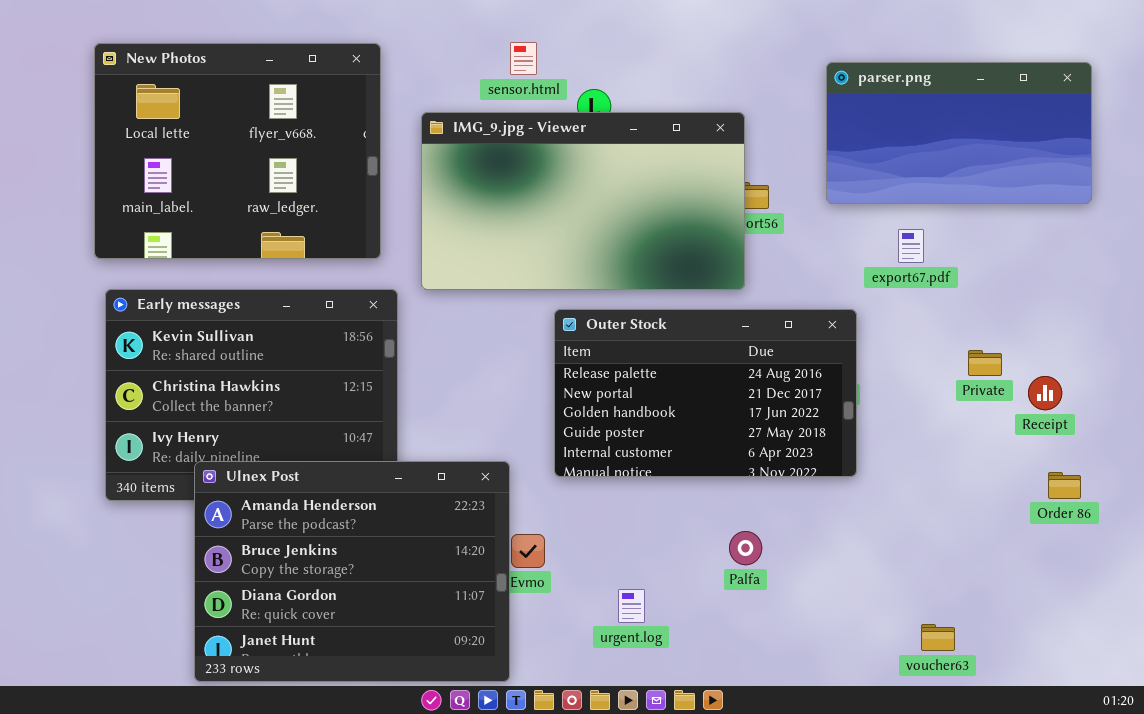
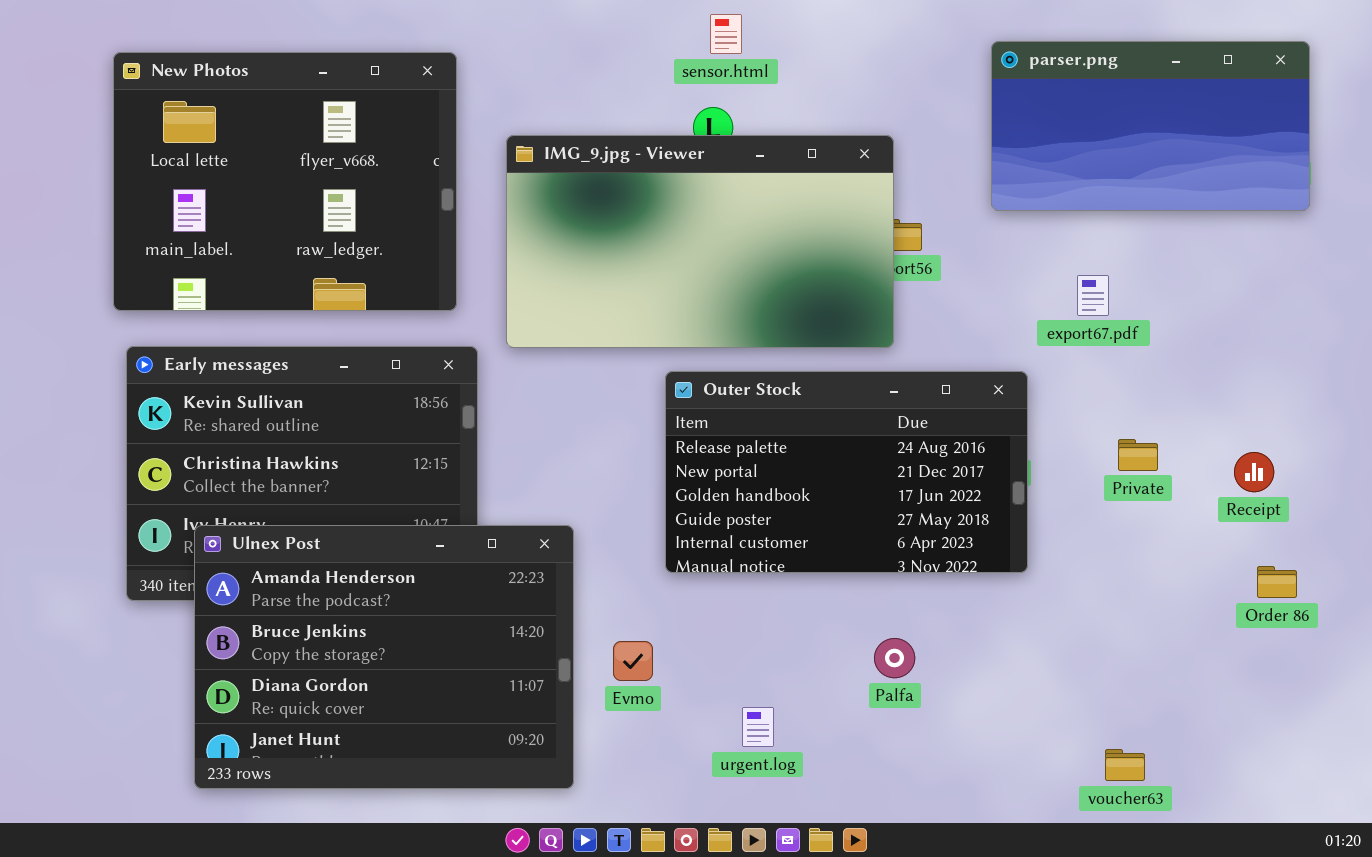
sensor.html: [510,42,537,75] -> [710,14,742,54], moved
parser.png: [826,62,1092,204] -> [991,41,1310,211], moved
Private: [968,350,1002,376] -> [1118,439,1158,471], moved
Ulnex Post: [194,461,510,682] -> [194,525,574,789], moved

